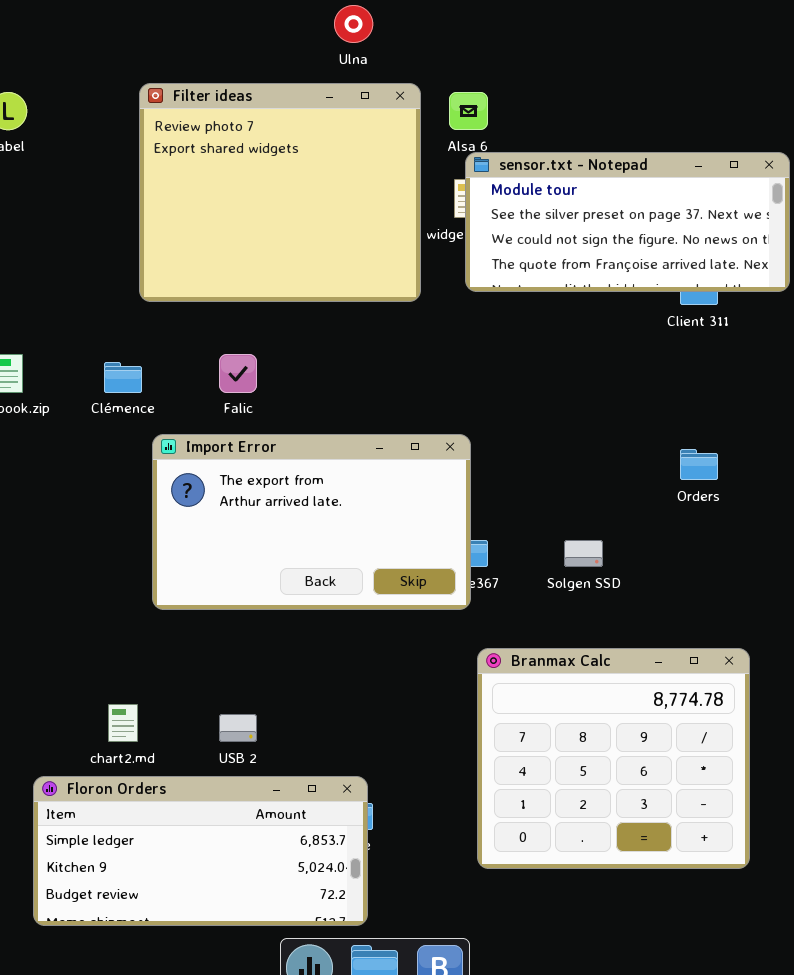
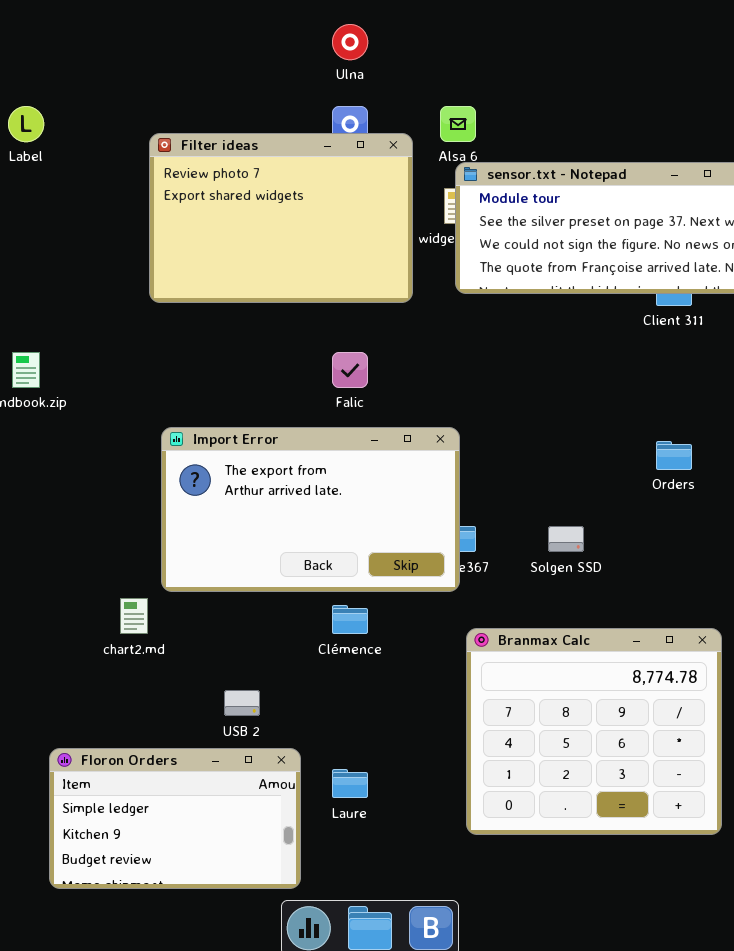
Filter ideas: [139,83,421,302] -> [149,133,413,303], resized
Falic: [219,354,257,393] -> [332,352,368,388], moved
Clémence: [104,362,142,393] -> [332,605,368,634], moved
chart2.md: [108,704,138,742] -> [120,598,148,634], moved
Floron Orders: [33,776,368,926] -> [49,748,301,889], resized

